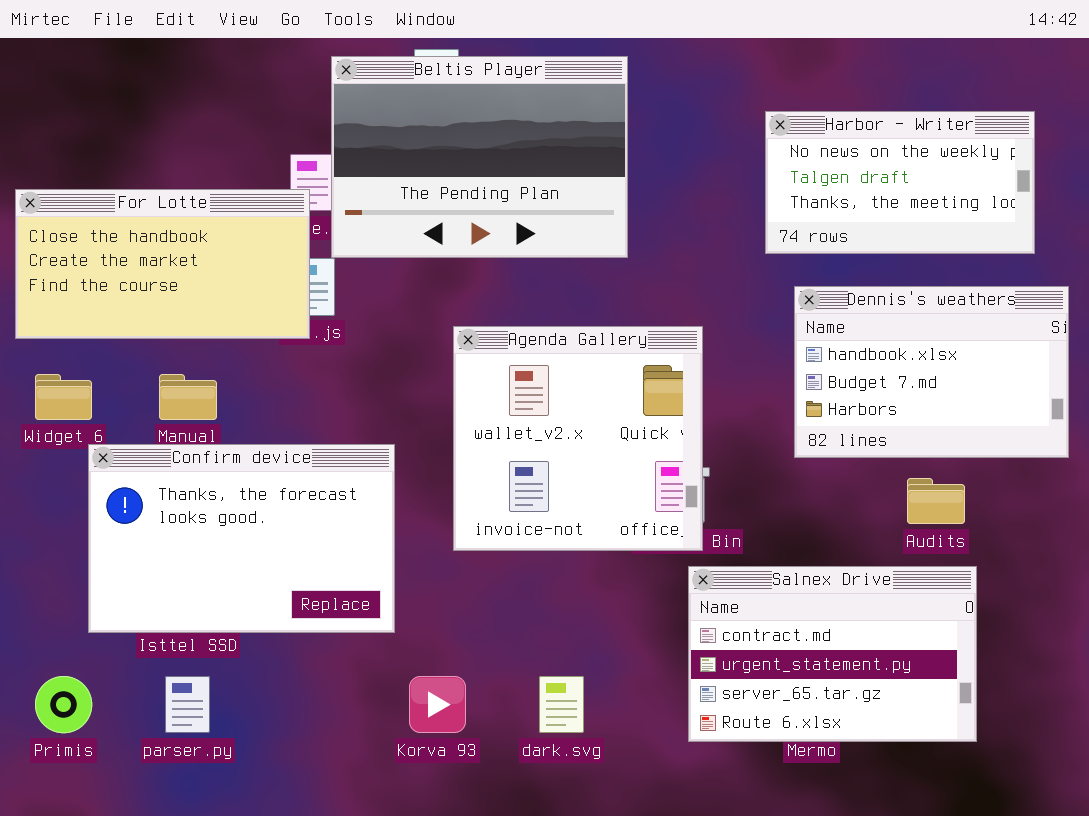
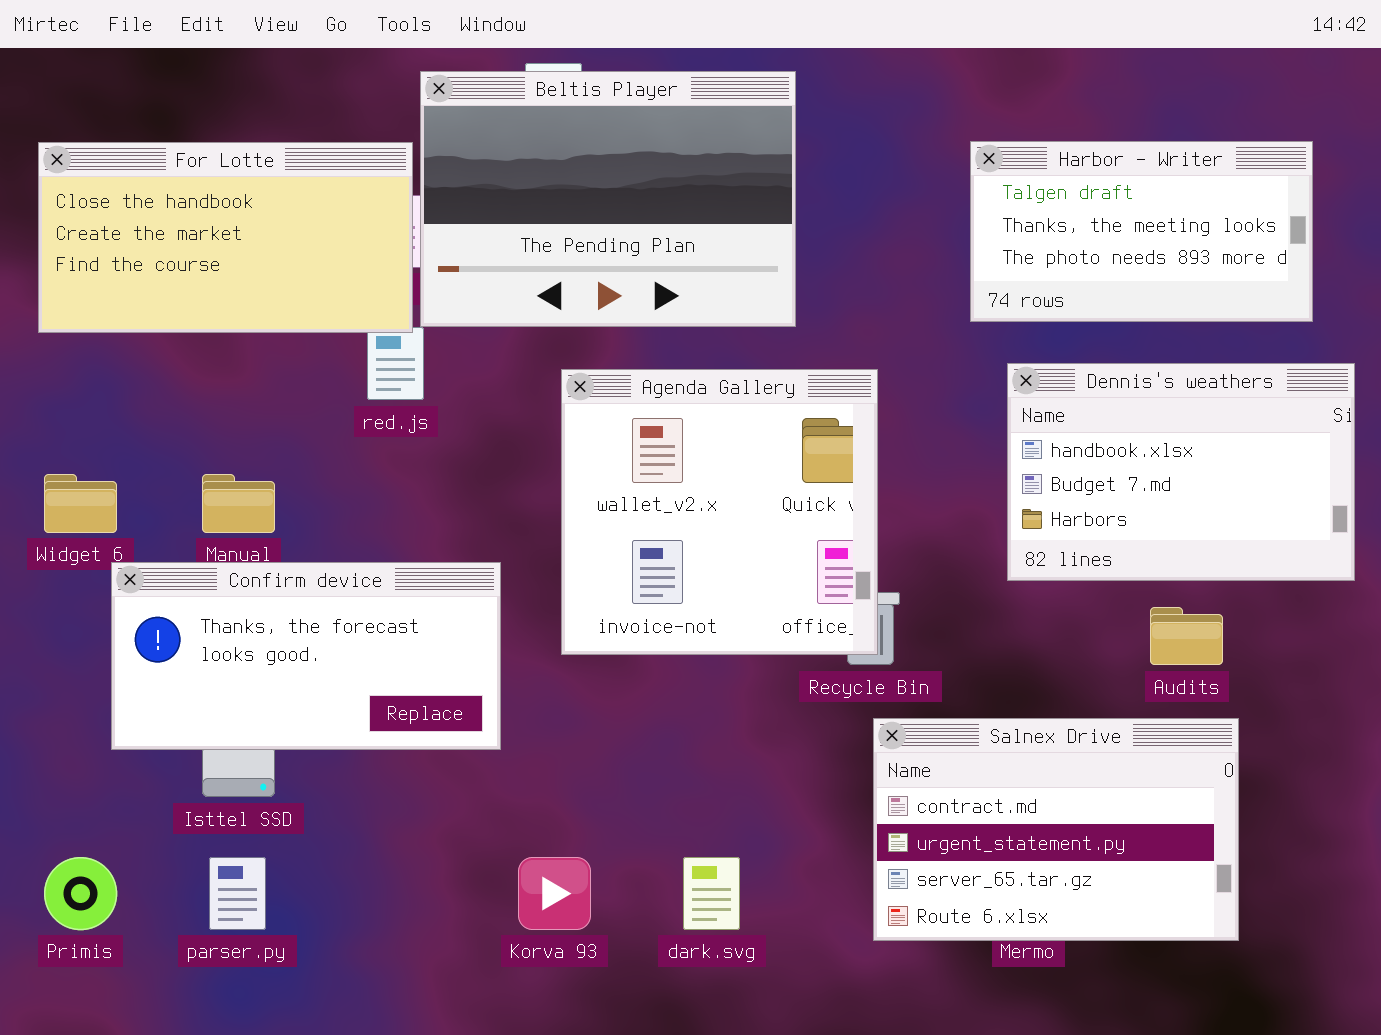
Harbor - Writer: [765,111,1035,254] -> [970,141,1313,322], scrolled down 1 row
For Lotte: [15,189,310,339] -> [38,142,413,333], moved
Agenda Gallery: [453,326,703,551] -> [561,369,878,655], moved
Confirm device: [88,444,395,633] -> [111,562,501,750], resized

